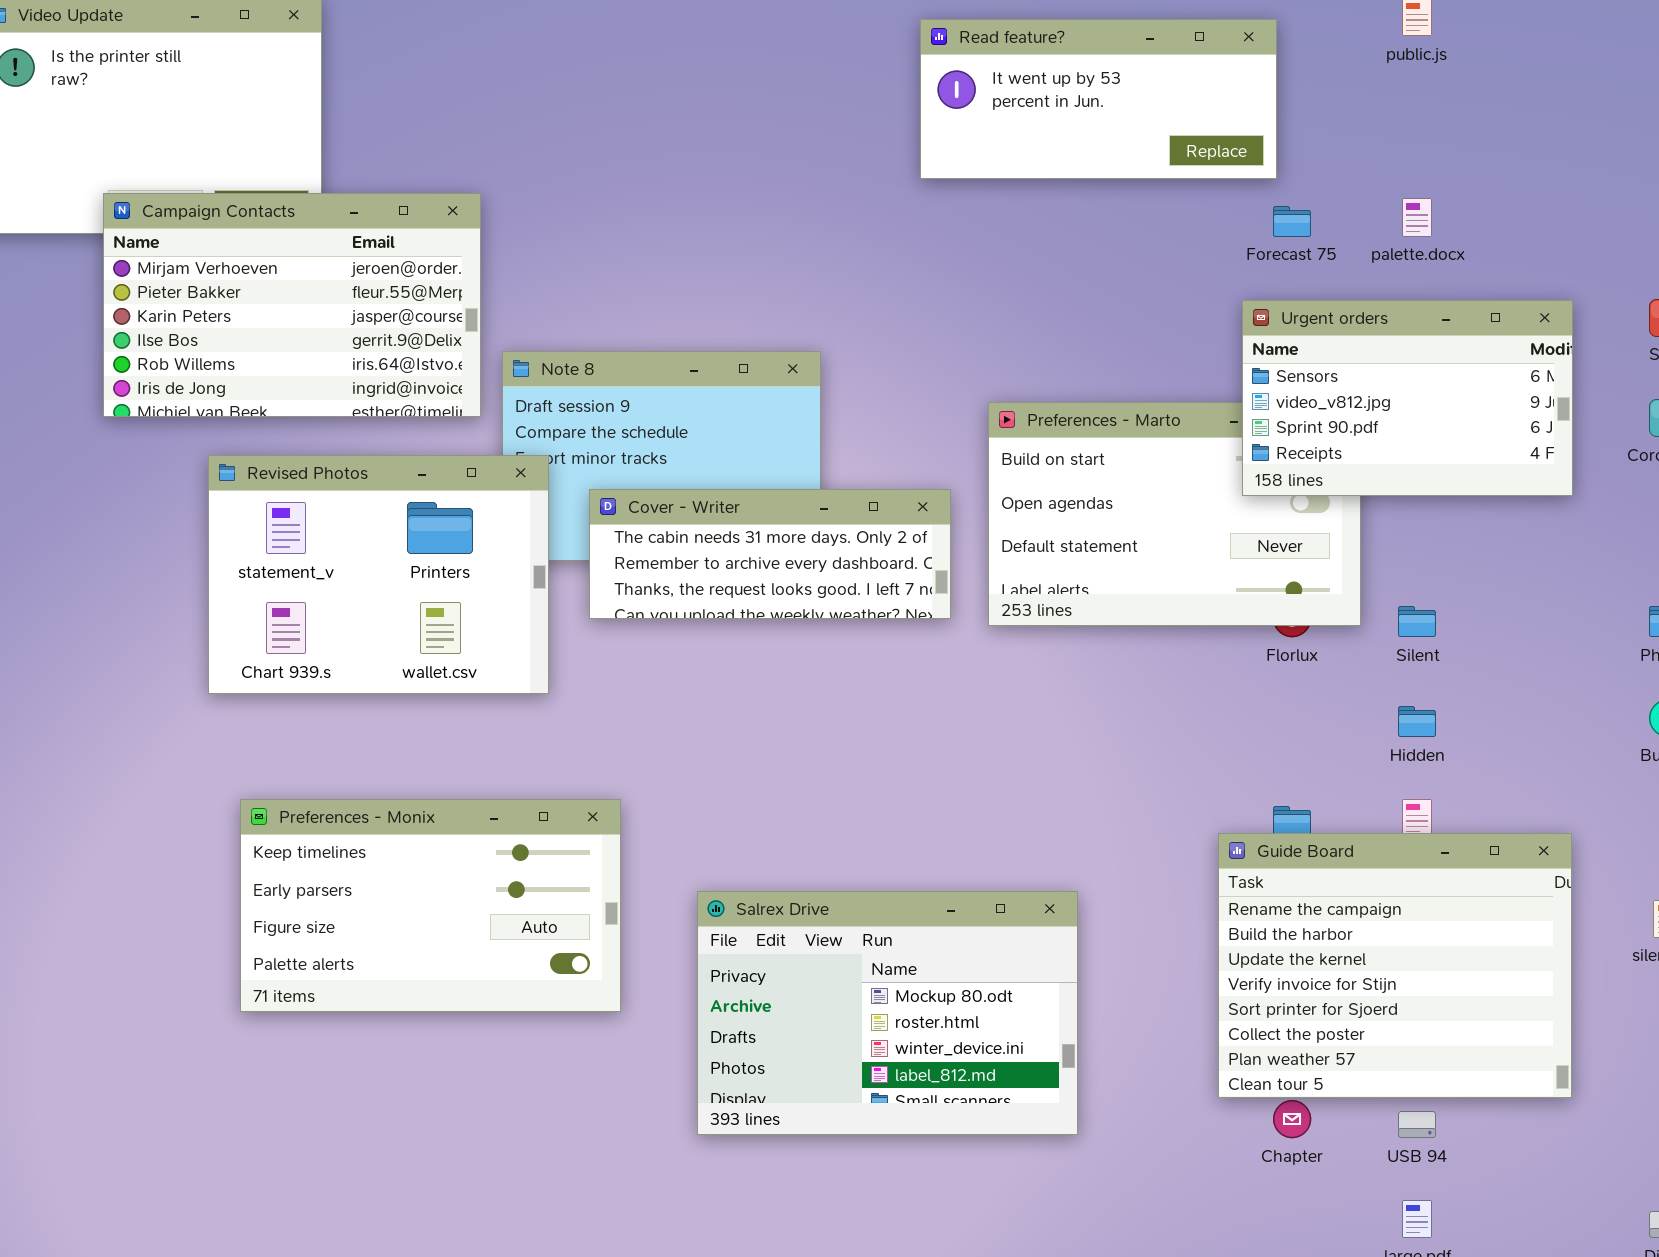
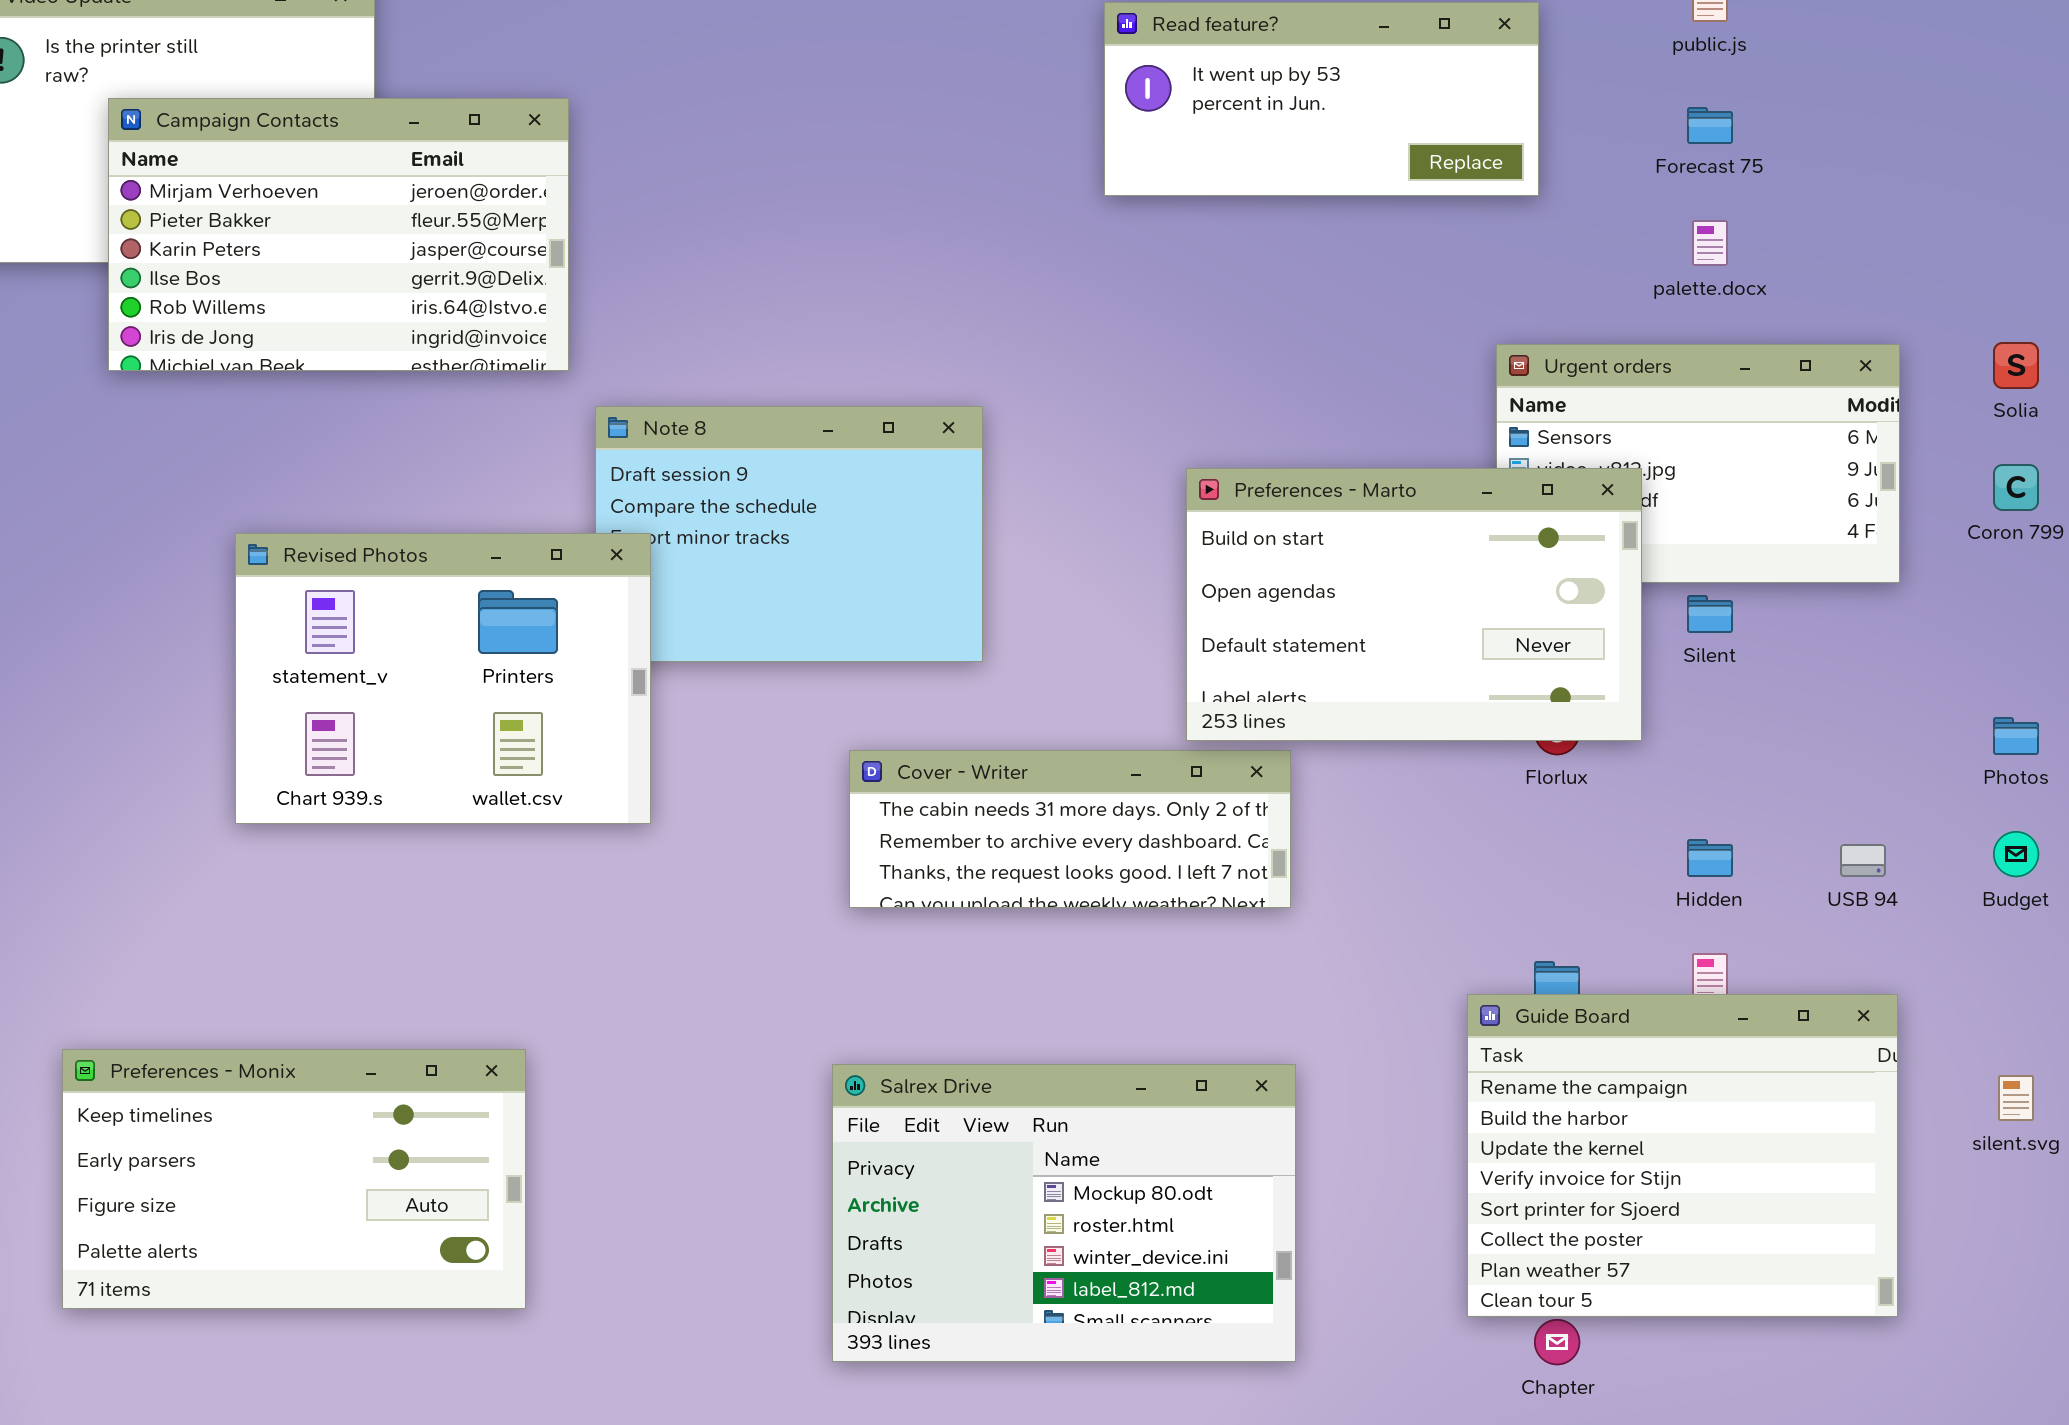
Campaign Contacts: [103,193,481,417] -> [108,98,569,371], moved
Forecast 75: [1273,206,1311,237] -> [1687,107,1733,144], moved
Preferences - Marto: [988,402,1361,626] -> [1186,468,1642,741], raised
Cover - Writer: [589,489,951,619] -> [849,750,1291,908], moved
Silent: [1398,606,1436,637] -> [1687,595,1733,633], moved
Preferences - Monix: [240,799,621,1012] -> [62,1049,526,1309], moved
USB 94: [1398,1111,1436,1138] -> [1840,844,1886,877], moved

